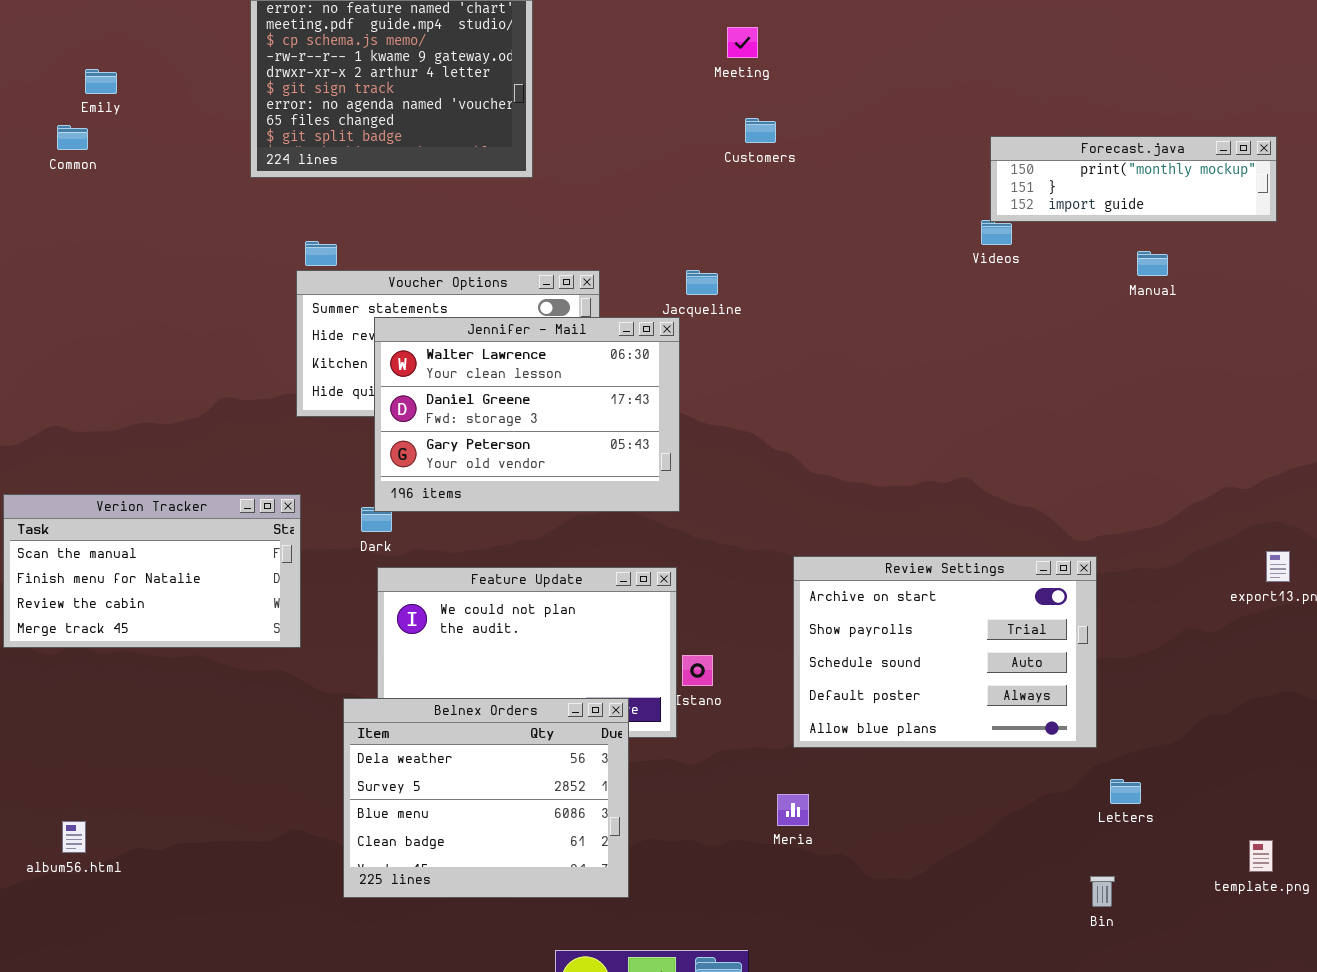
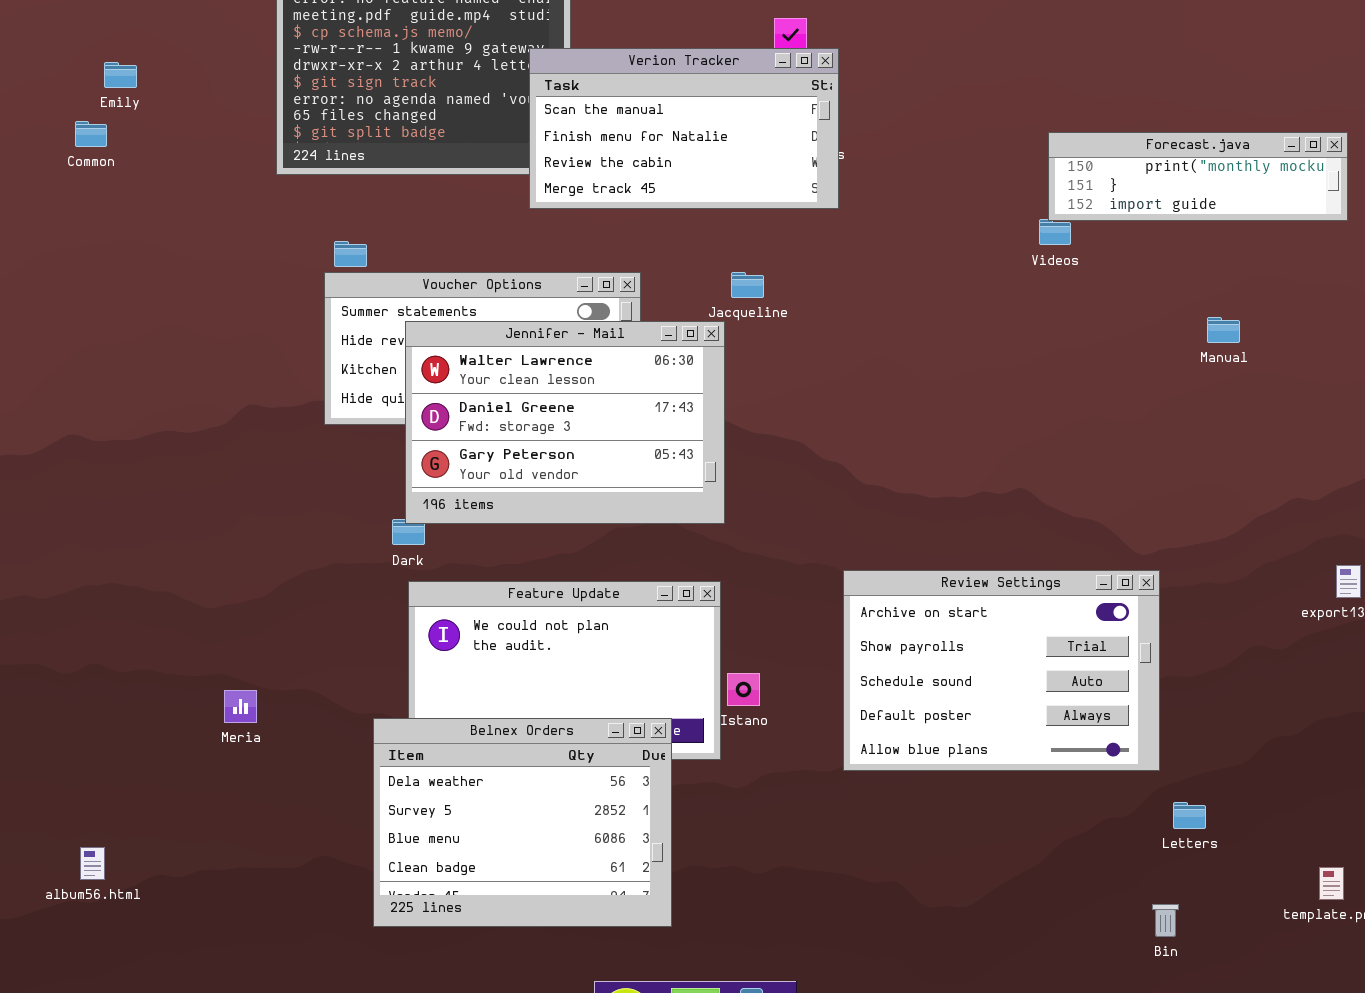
Manual: [1137,251,1168,276] -> [1207,317,1240,343], moved
Verion Tracker: [3,494,301,648] -> [529,48,839,209], moved
Meria: [777,794,809,826] -> [224,690,257,723], moved

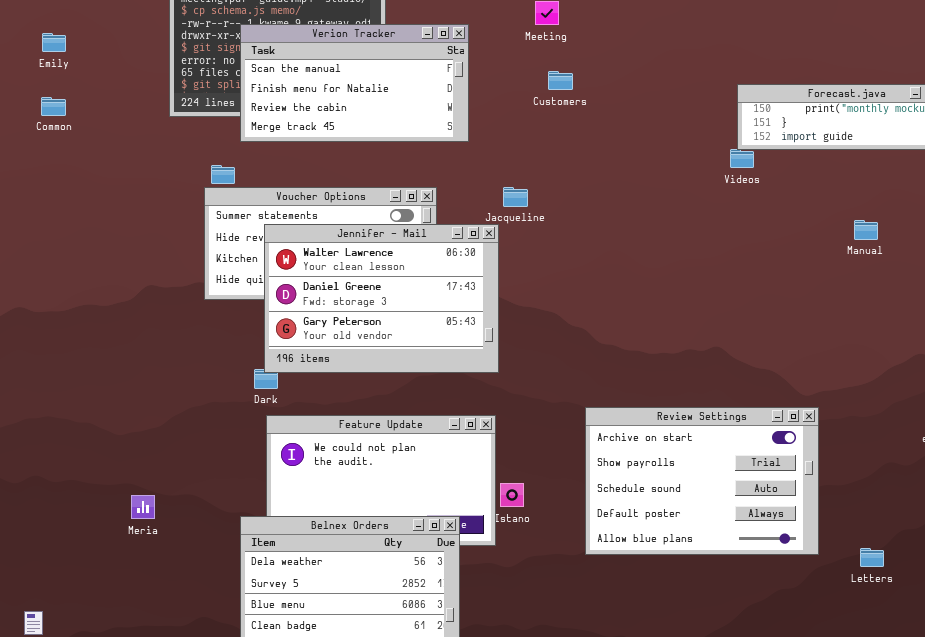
Verion Tracker: [529,48,839,209] -> [240,24,469,142], moved
Common: [75,121,107,147] -> [41,97,66,116], moved
Letters: [1173,802,1206,829] -> [860,548,884,567], moved

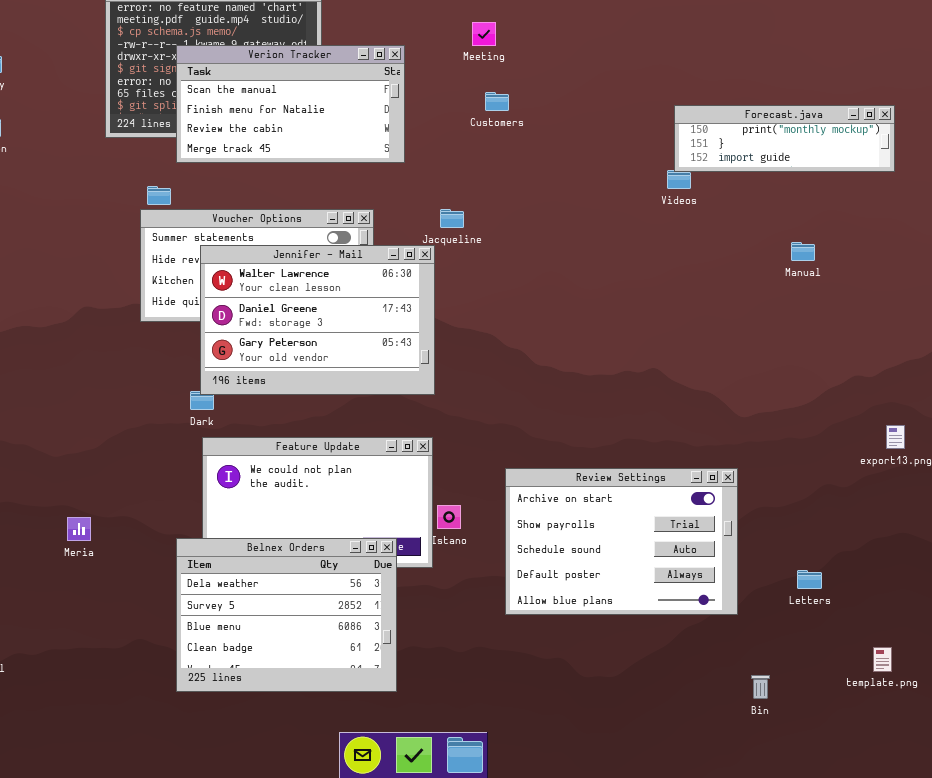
Review Settings: [585,407,819,555] -> [505,468,738,615], moved

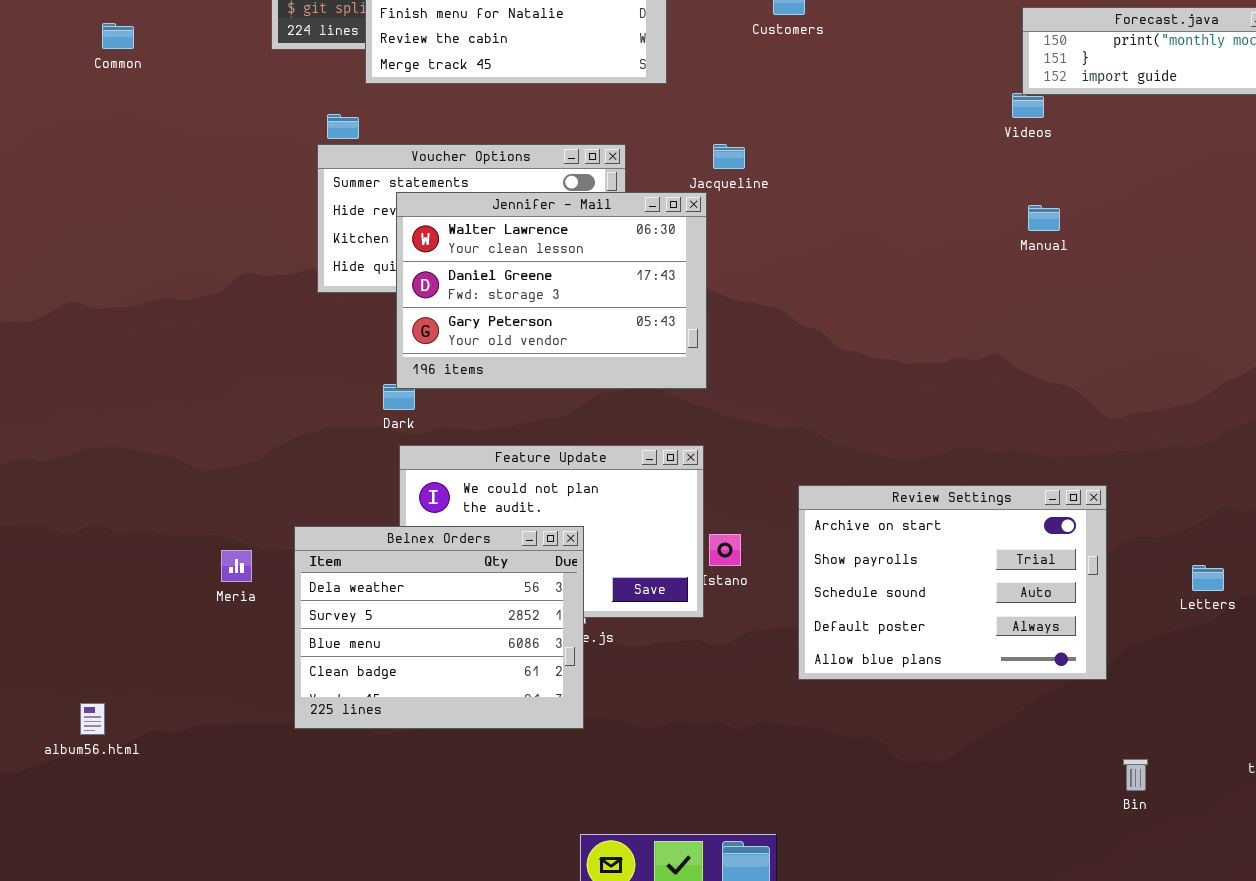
Manual: [791,242,815,261] -> [1028,205,1060,231], moved
Belnex Orders: [176,538,397,692] -> [294,526,584,729], moved
Letters: [797,570,822,589] -> [1192,565,1224,591], moved

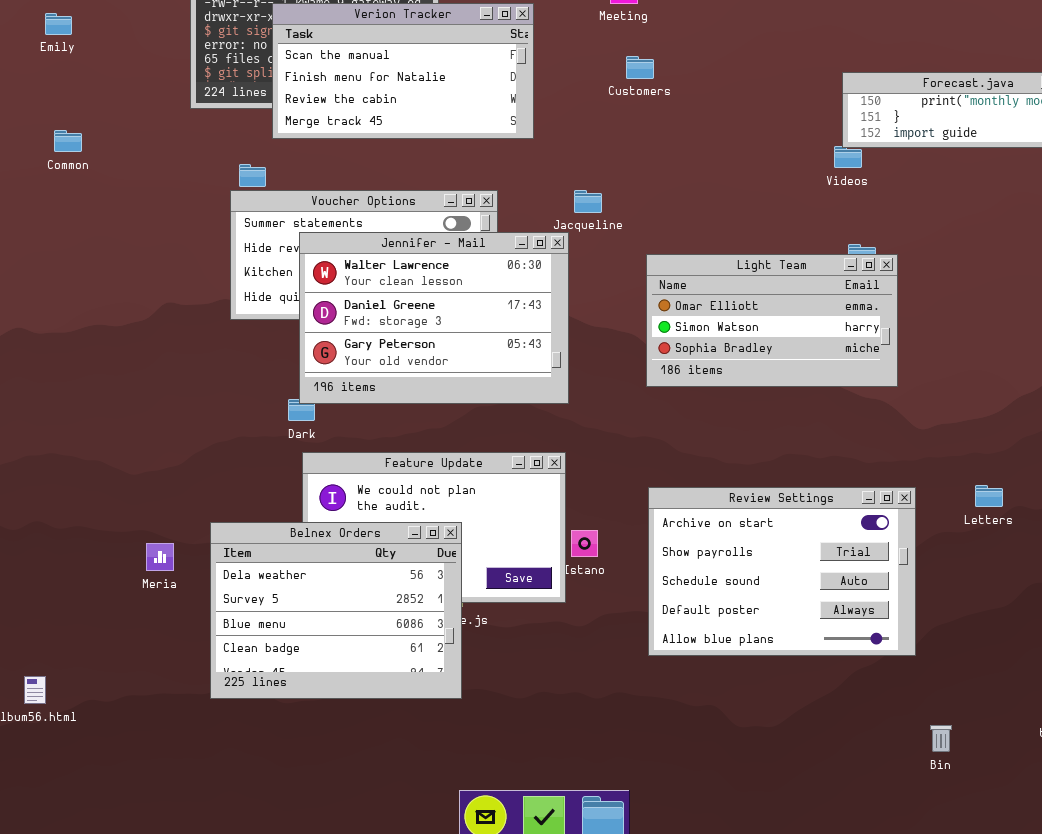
Common: [102,23,134,49] -> [54,130,82,152], moved
Light Team: none -> [646,254,898,387], opened
Letters: [1192,565,1224,591] -> [975,485,1003,507], moved

